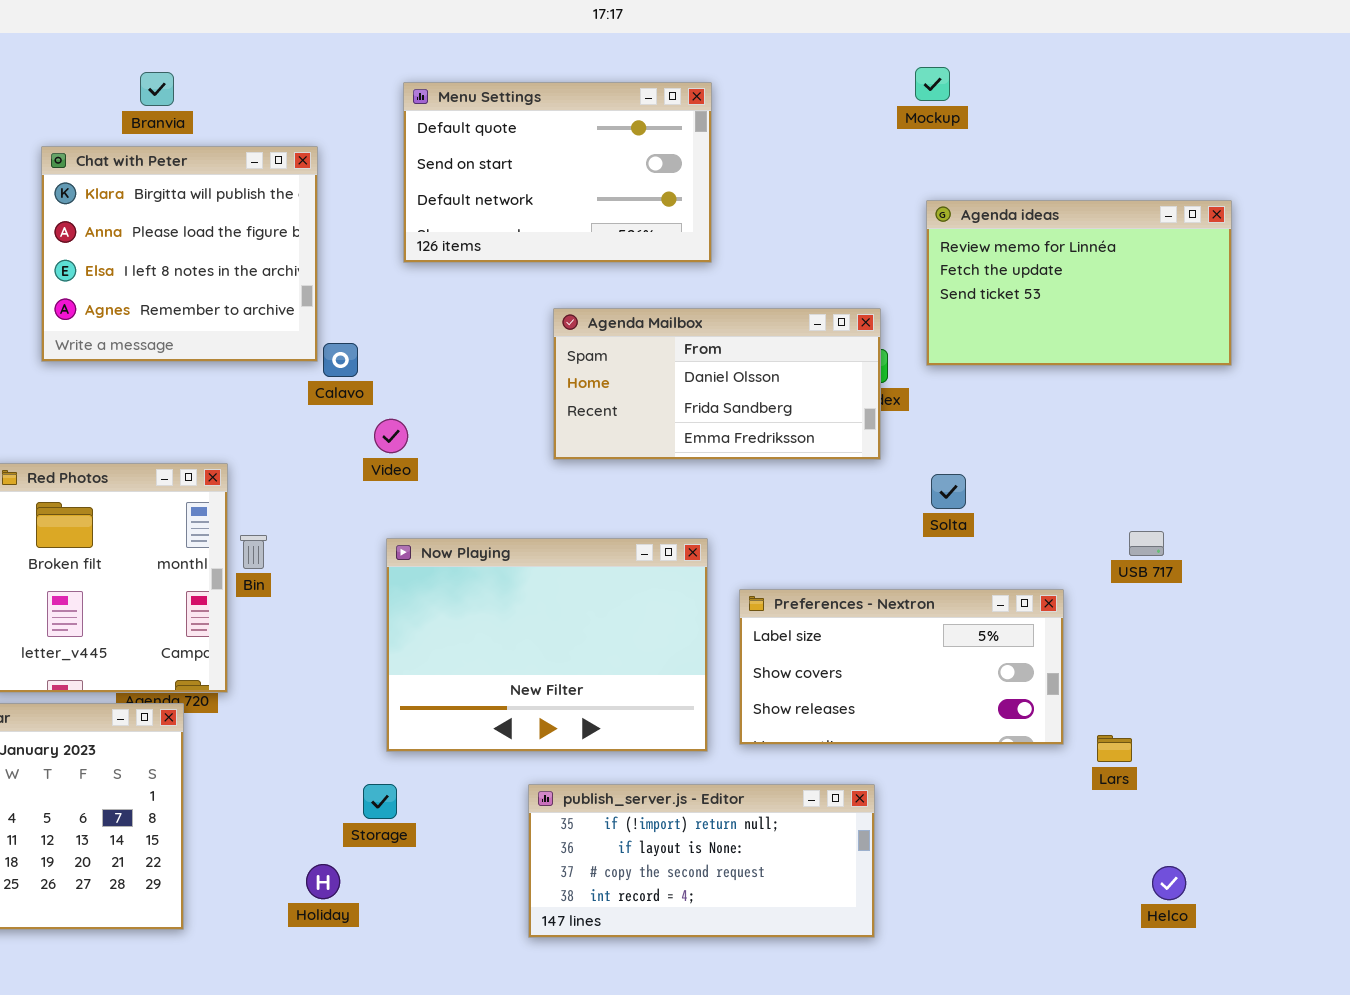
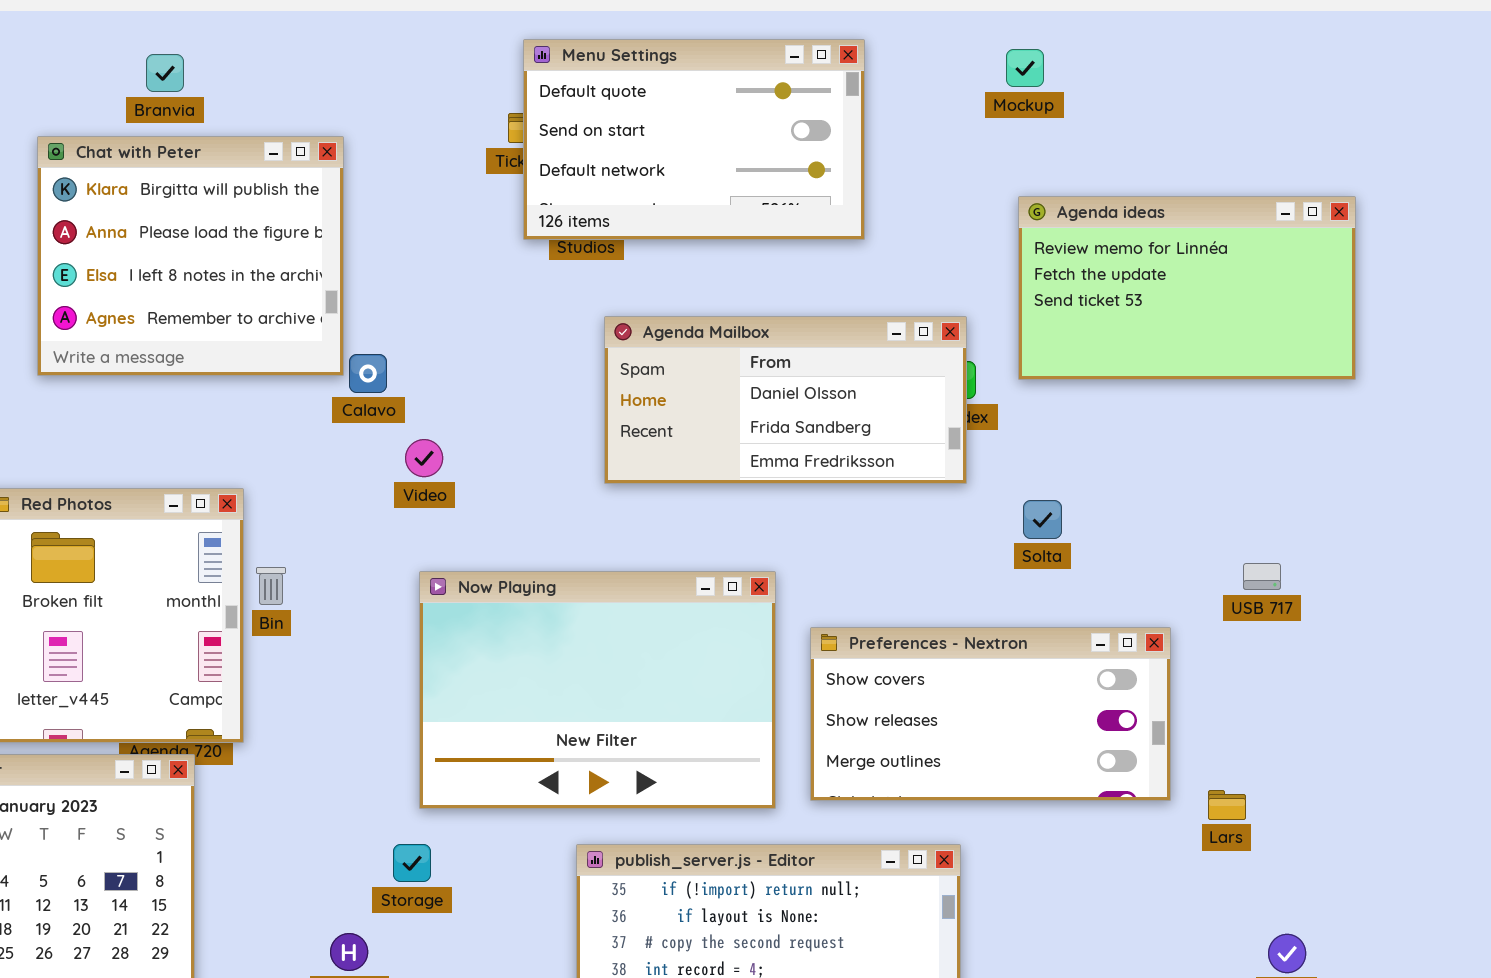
Menu Settings: [403,82,712,263] -> [523,39,865,240], moved
Preferences - Nextron: [739,589,1064,745] -> [810,627,1171,801], scrolled down 1 row

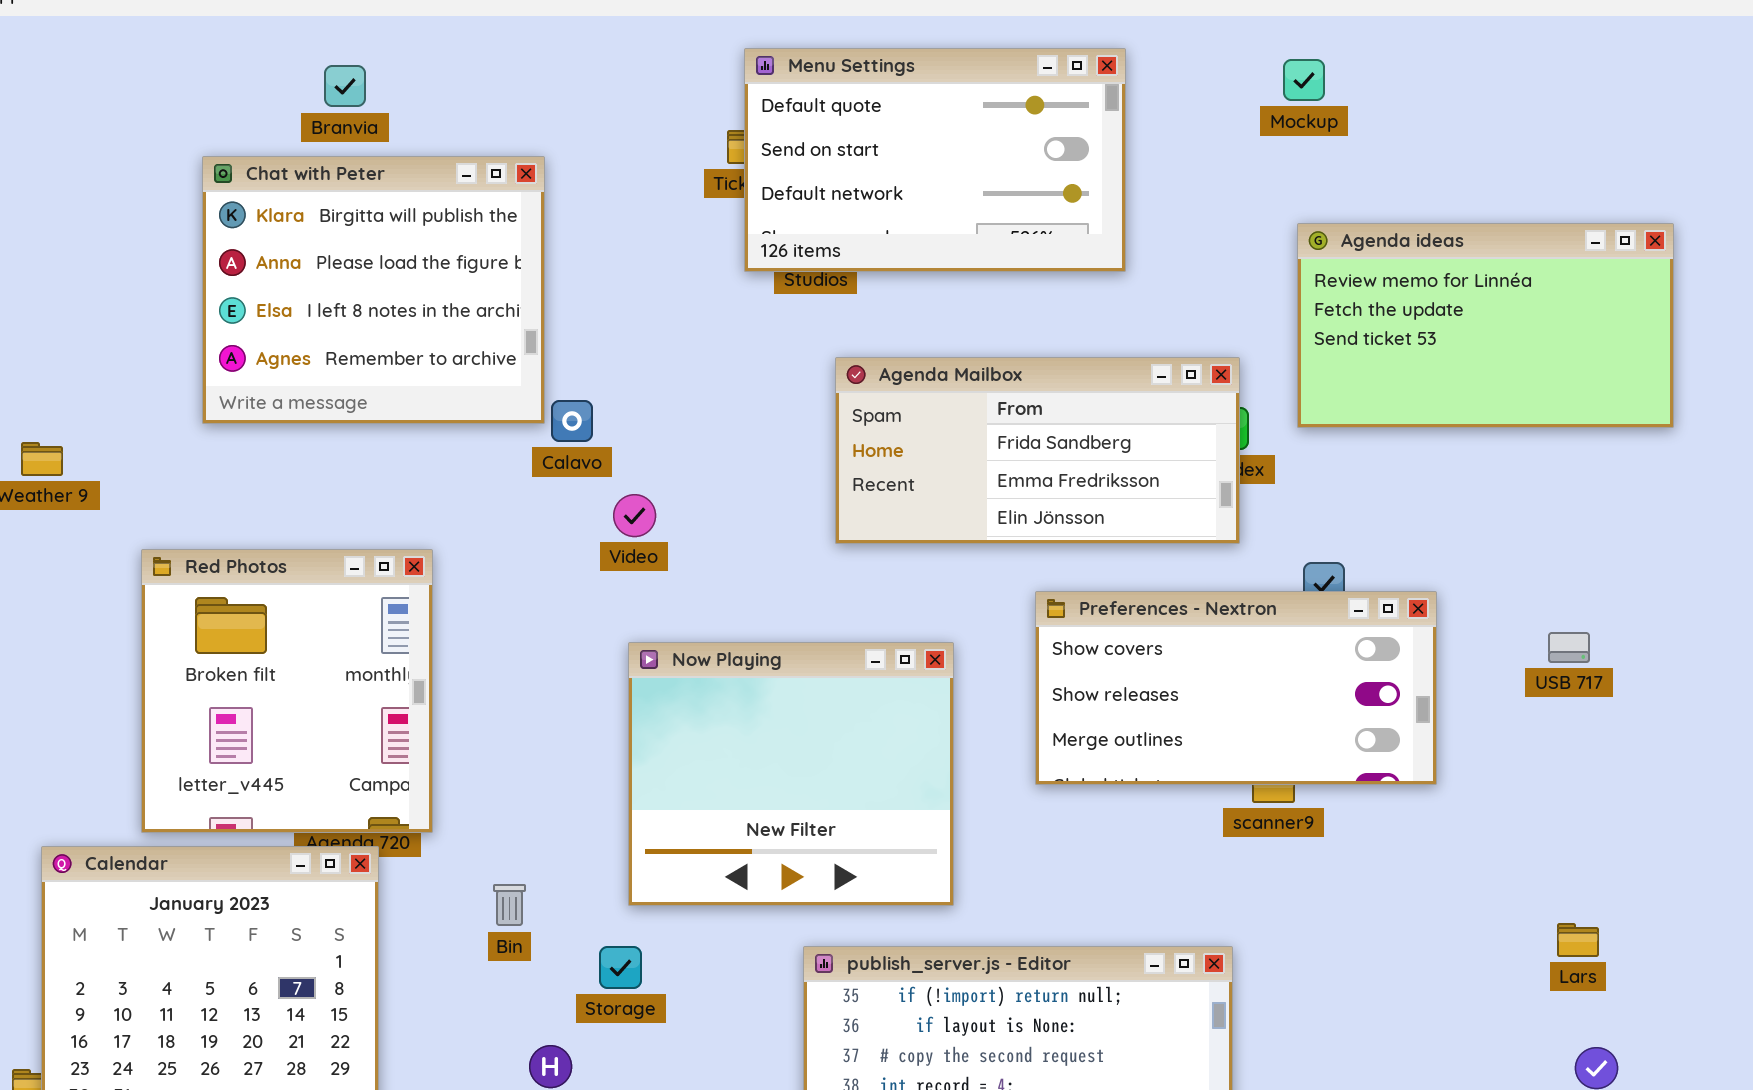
Agenda Mailbox: [604,316,967,484] -> [835,357,1240,544], scrolled down 1 row
Bin: [256,567,286,605] -> [493,884,526,926], moved
Now Playing: [419,571,776,809] -> [628,642,954,906], resized
Preferences - Nextron: [810,627,1171,801] -> [1035,591,1437,785], moved
Lars: [1208,790,1246,820] -> [1557,923,1599,957], moved

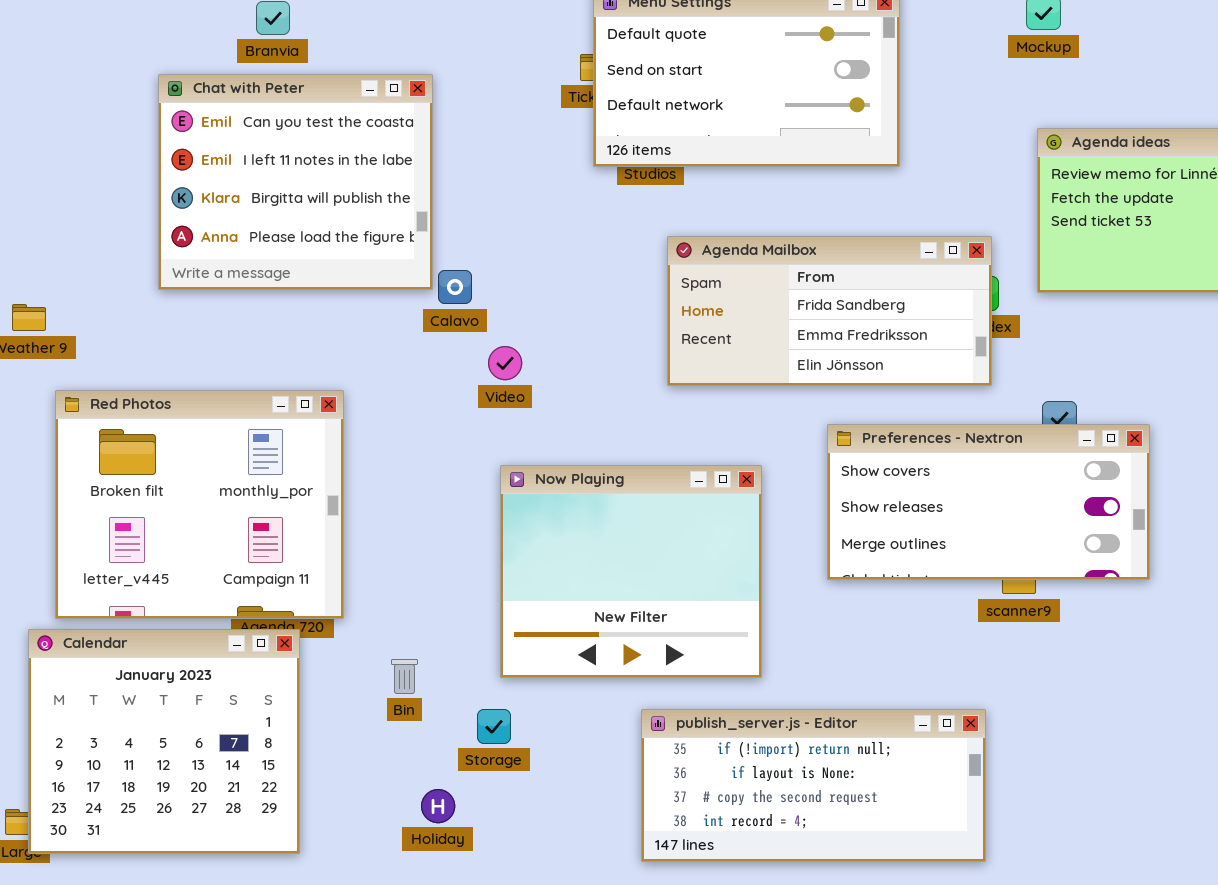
Chat with Peter: [202,156,545,424] -> [158,74,433,290], scrolled up 2 rows
Red Photos: [141,549,433,833] -> [55,390,344,619], resized

